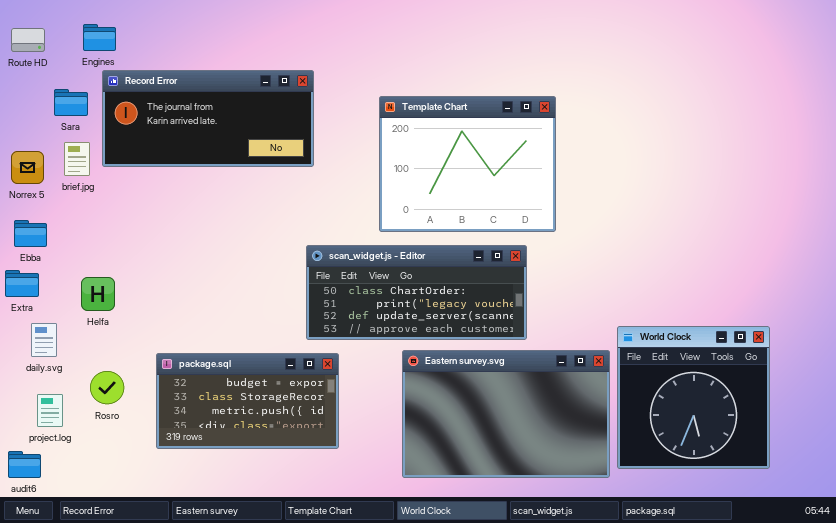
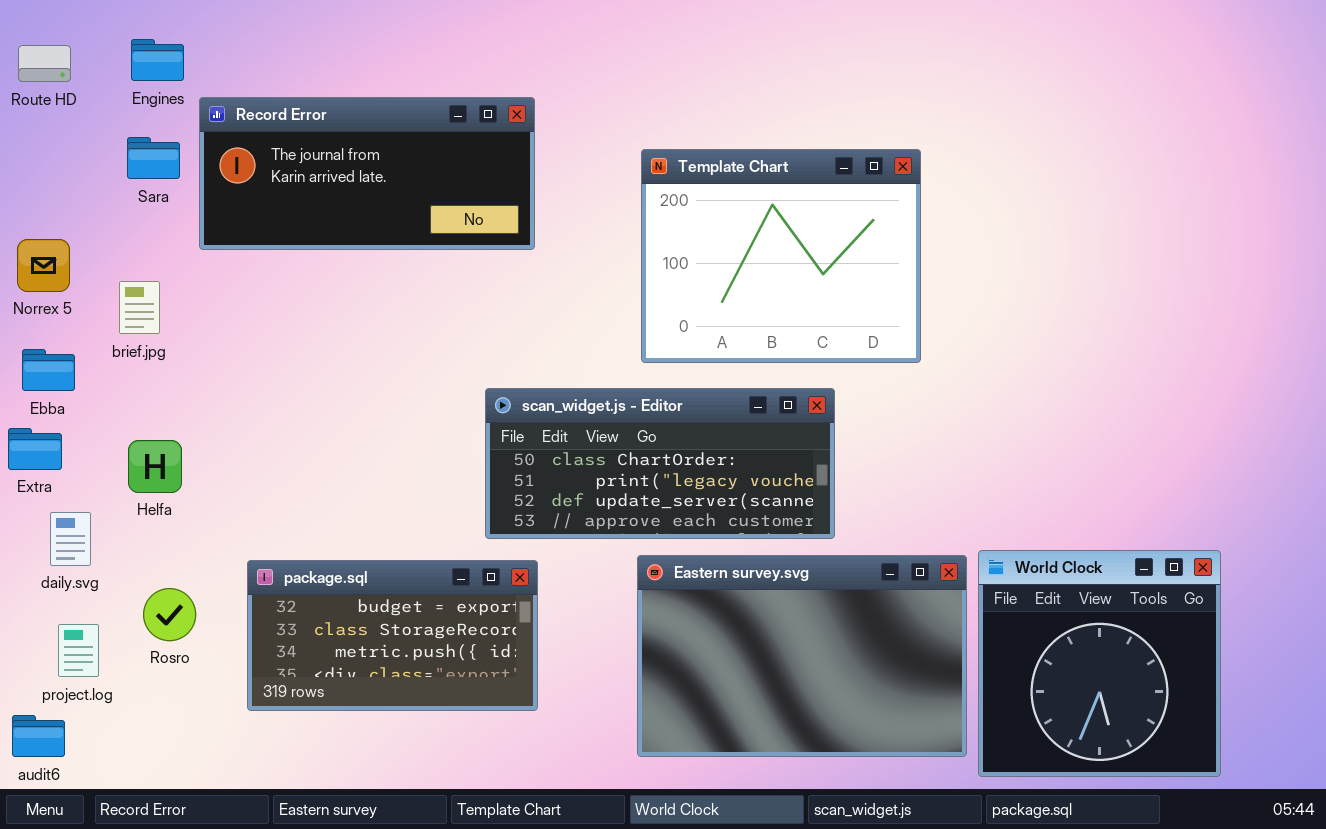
Record Error: [102,70,314,167] -> [199,97,535,250], moved
Sara: [54,89,88,116] -> [127,137,180,179], moved
Template Chart: [379,96,556,232] -> [641,149,921,363], moved
brief.jpg: [64,142,90,176] -> [119,281,160,334], moved
World Clock: [617,326,770,469] -> [978,550,1221,777], moved

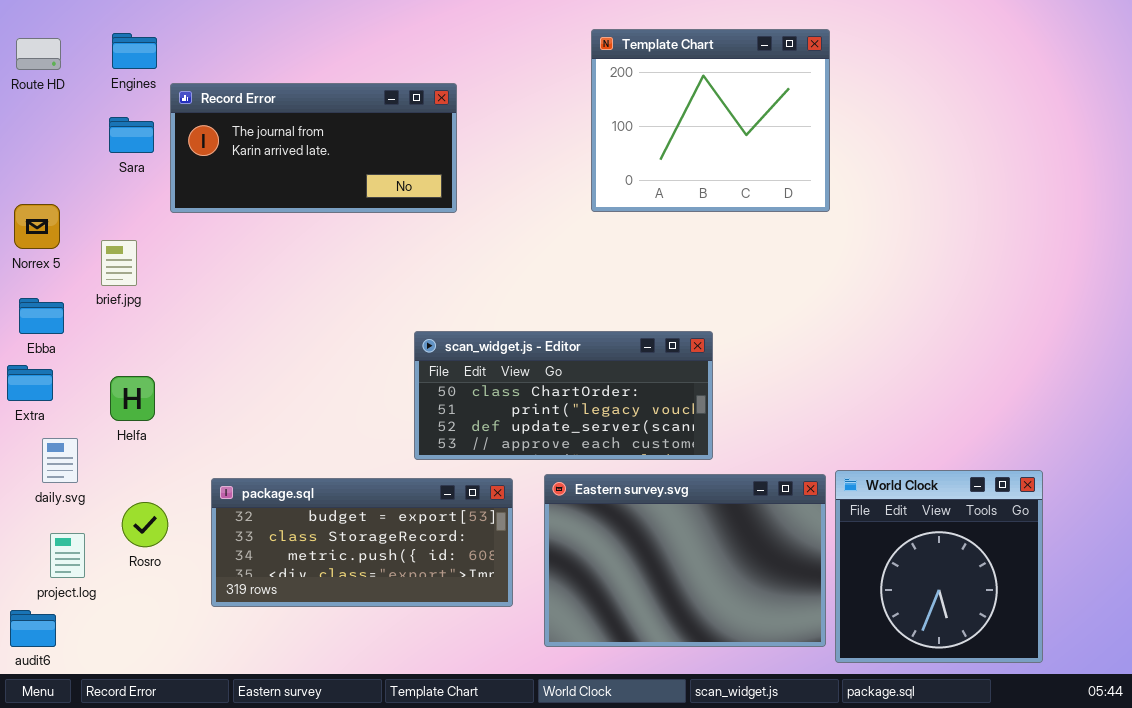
Template Chart: [641,149,921,363] -> [591,29,830,212], moved
package.sql: [247,560,538,711] -> [211,478,513,607], resized

